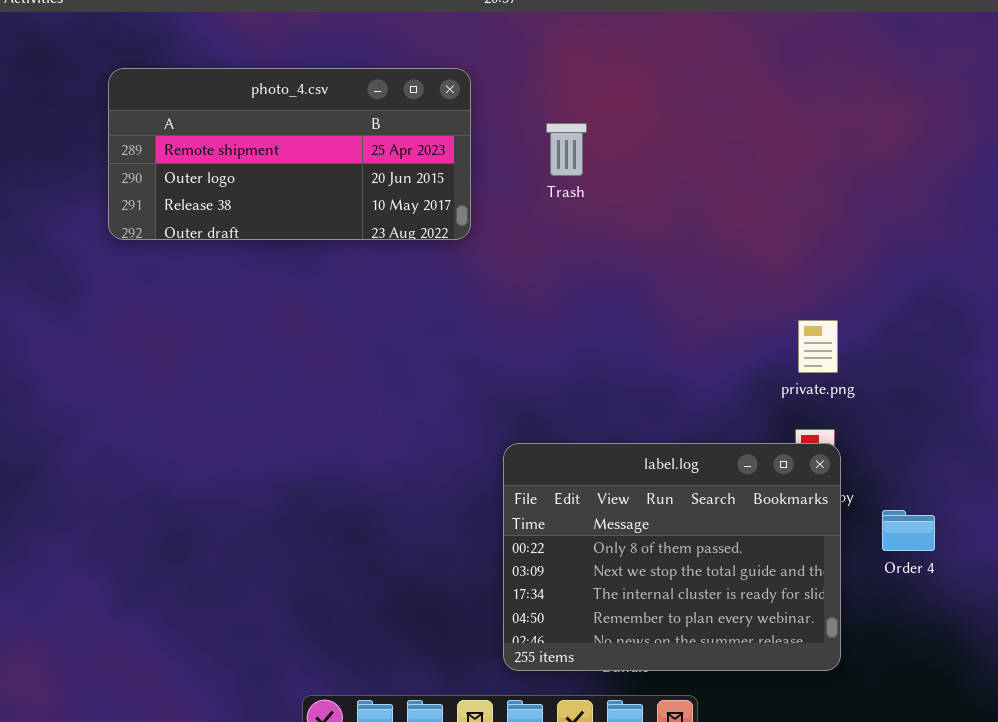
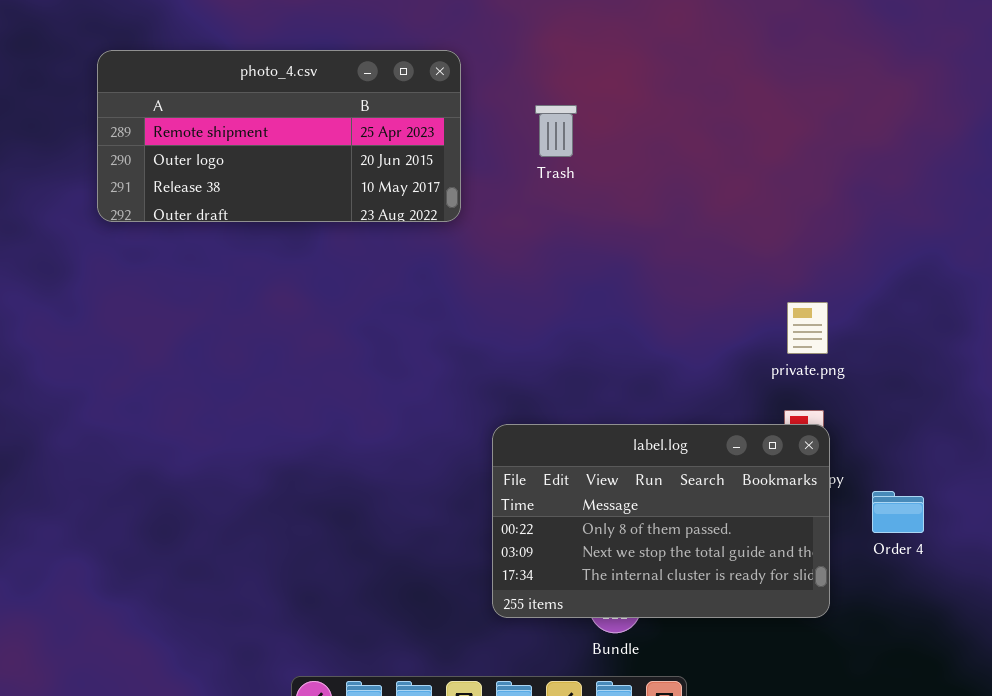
label.log: [503,443,841,671] -> [492,424,830,618], resized

